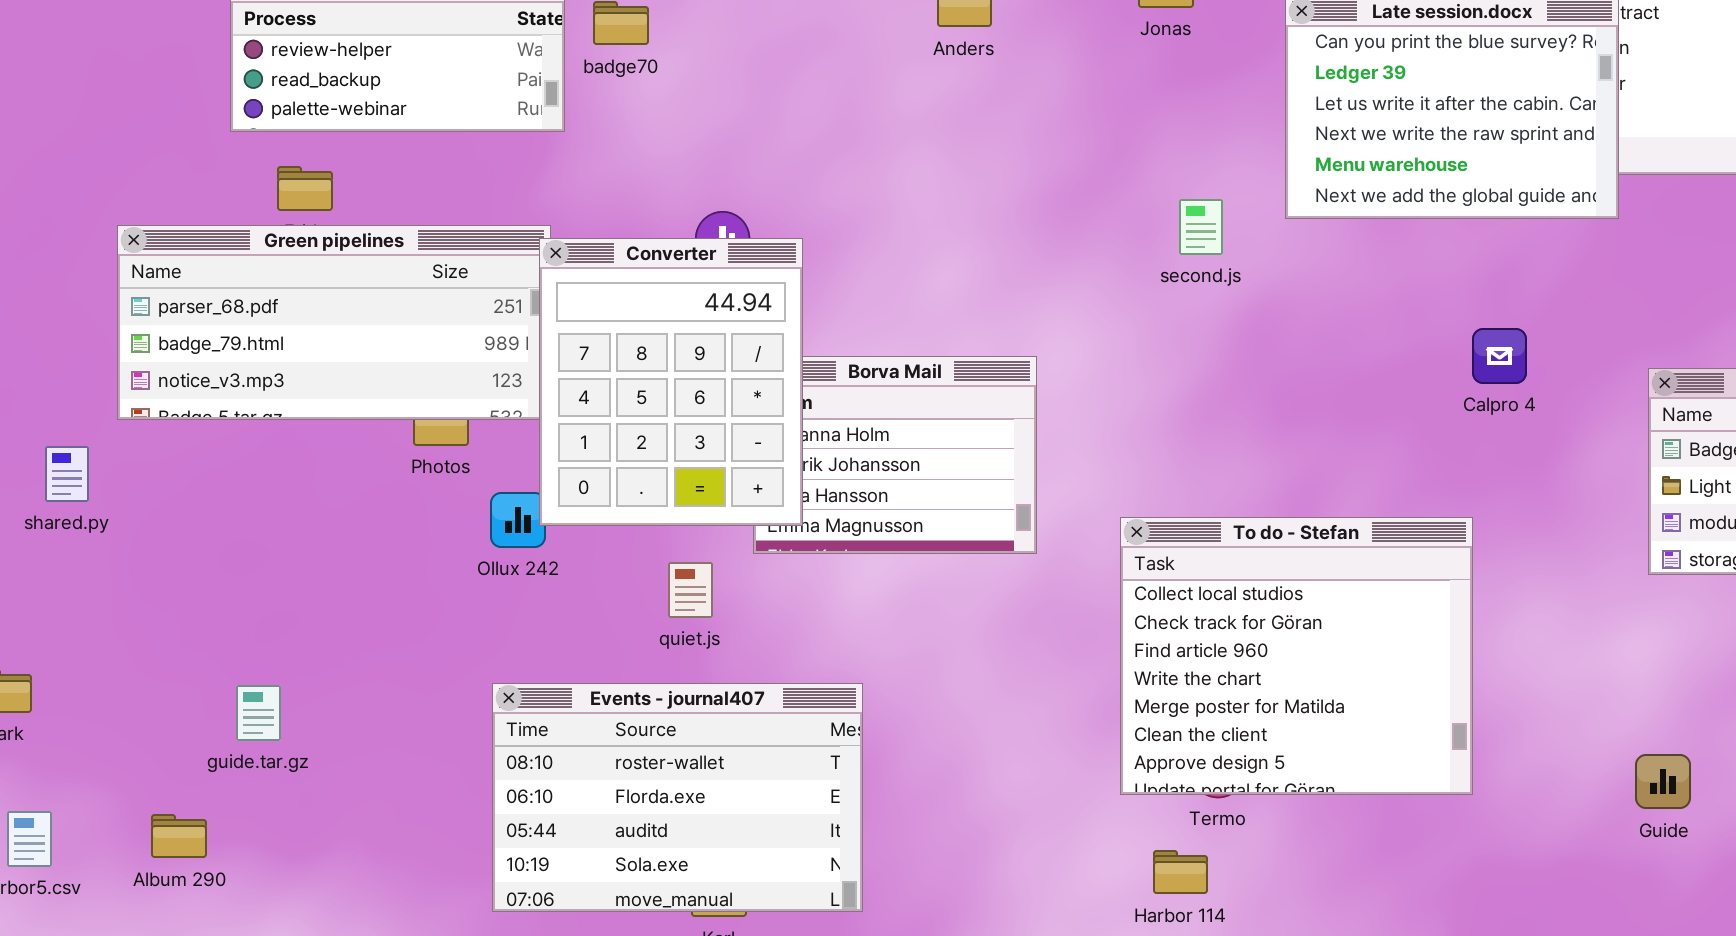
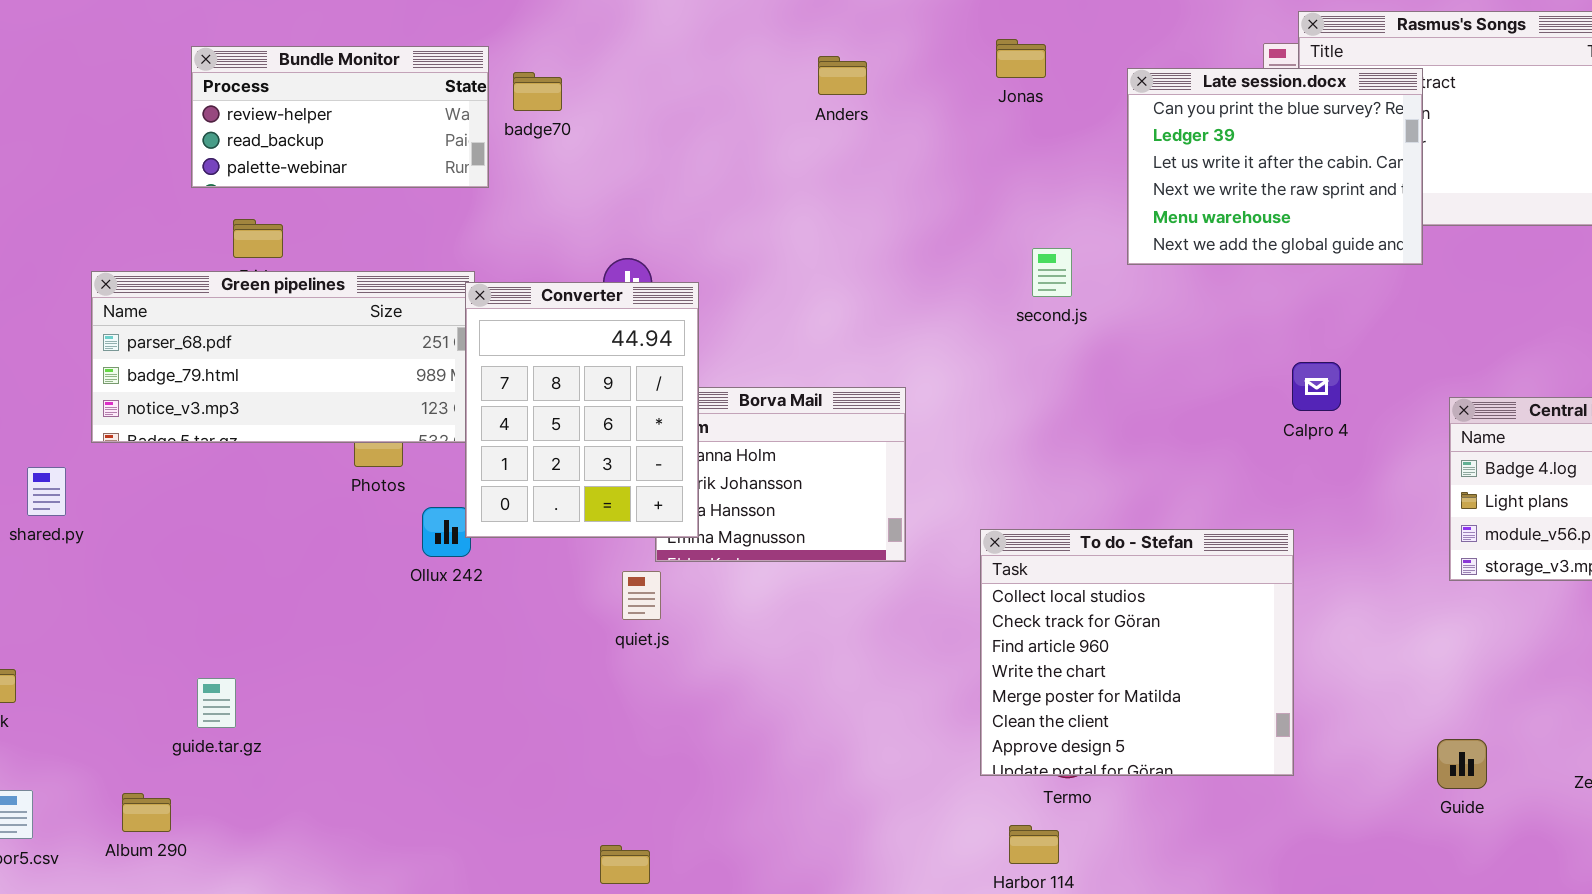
quiet.js: [668,562,713,618] -> [622,571,661,620], moved
Events - journal407: [492,683,863,912] -> none, closed

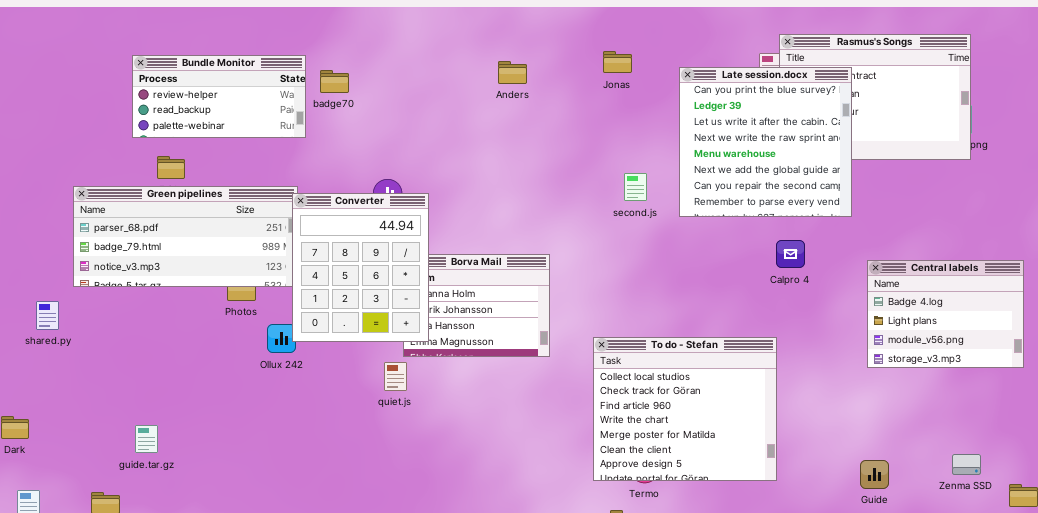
Late session.docx: [1127,68,1423,265] -> [679,67,852,217], resized

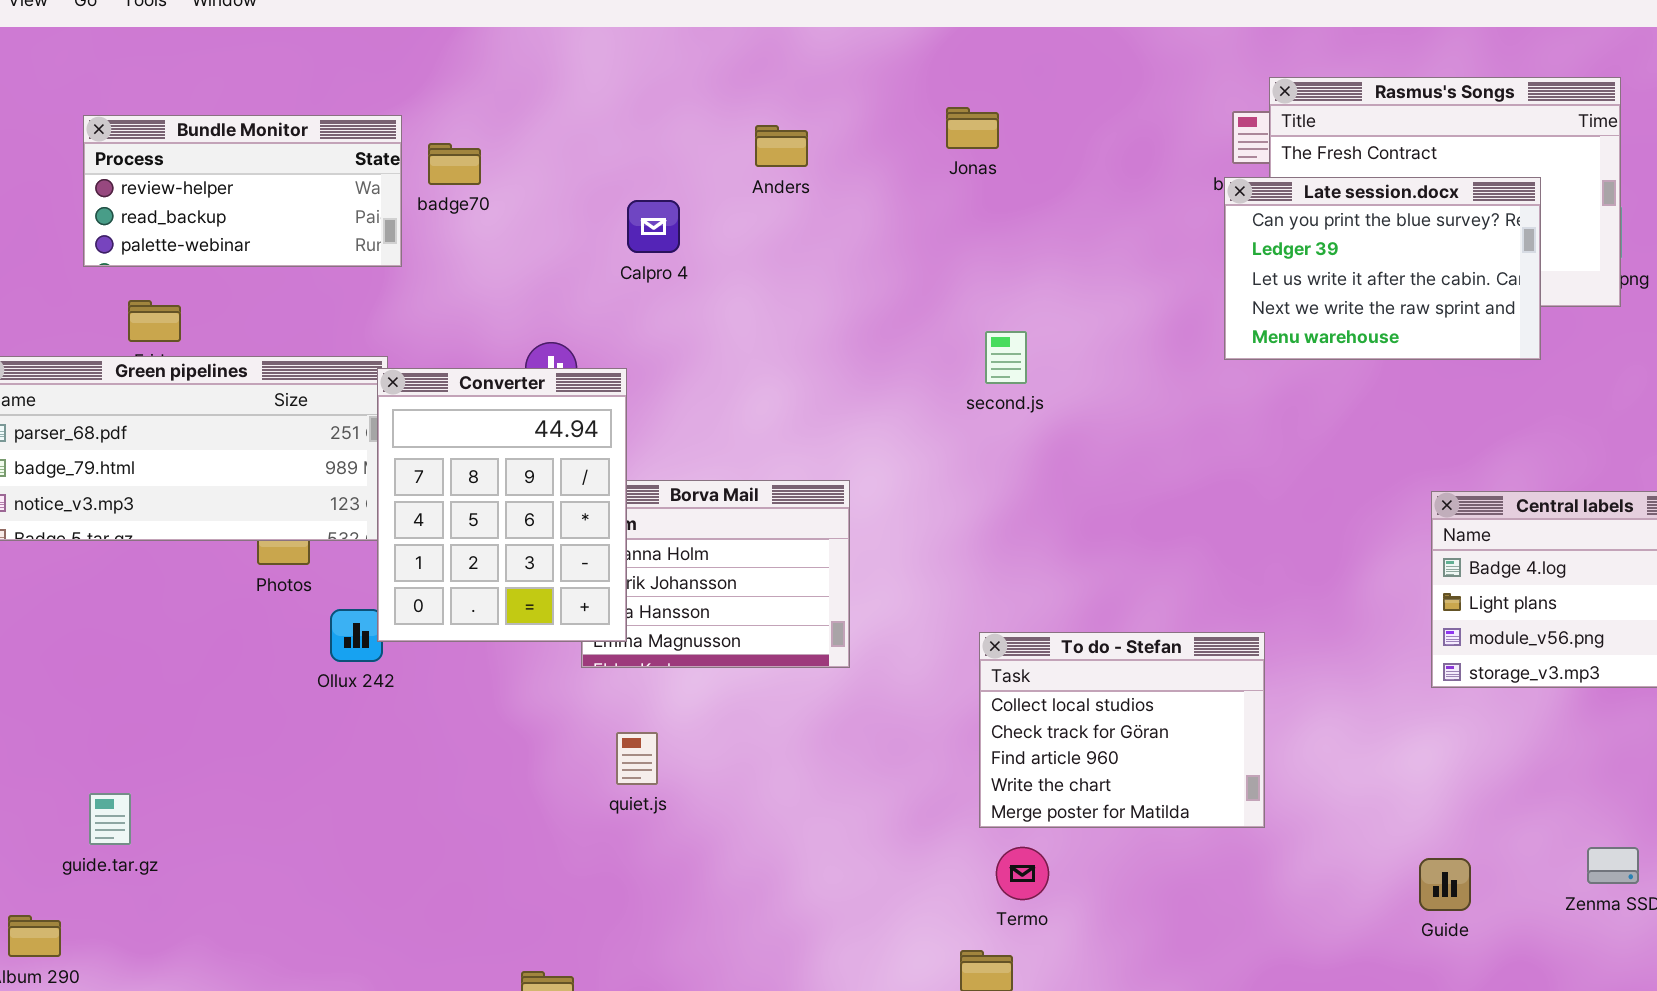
Late session.docx: [679,67,852,217] -> [1224,177,1541,360], moved, resized
Calpro 4: [776,240,805,268] -> [627,200,680,253], moved
To do - Stefan: [593,337,777,481] -> [979,632,1265,828], resized
quiet.js: [384,362,407,391] -> [616,732,658,785], moved

